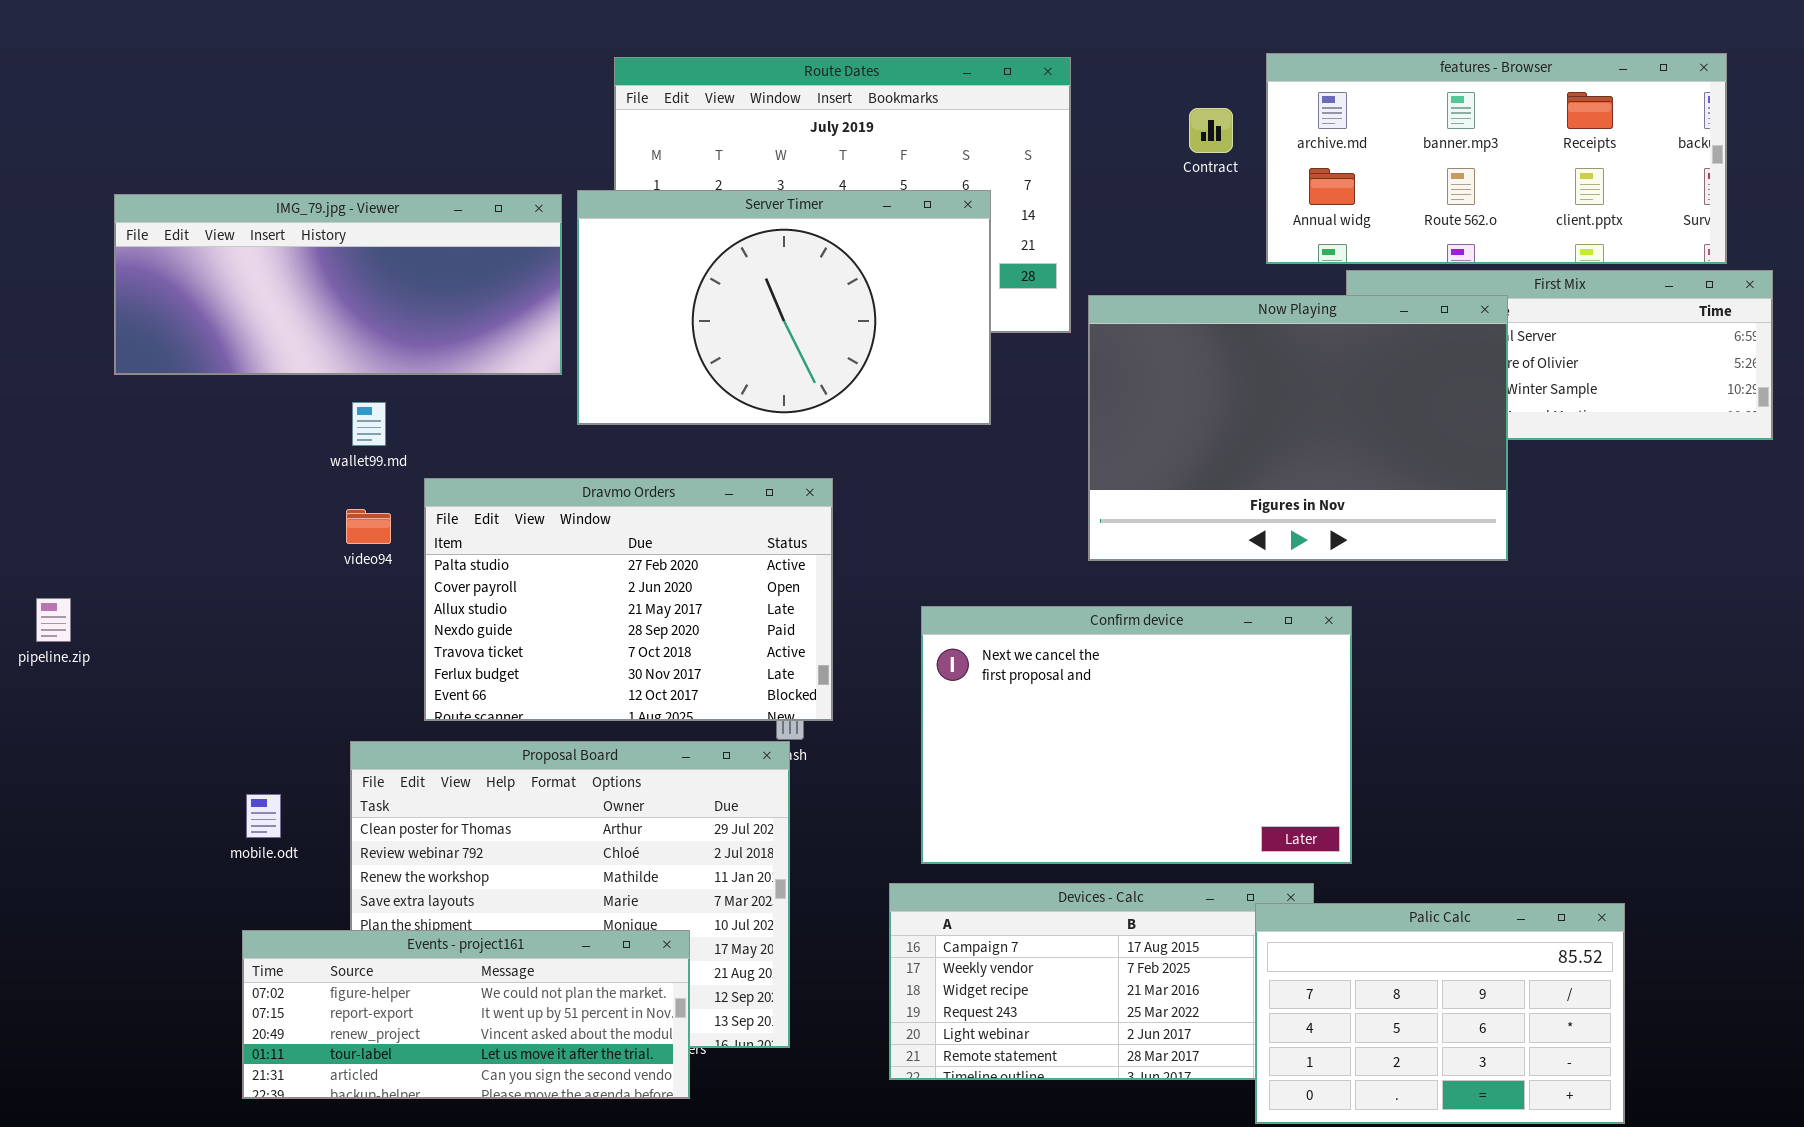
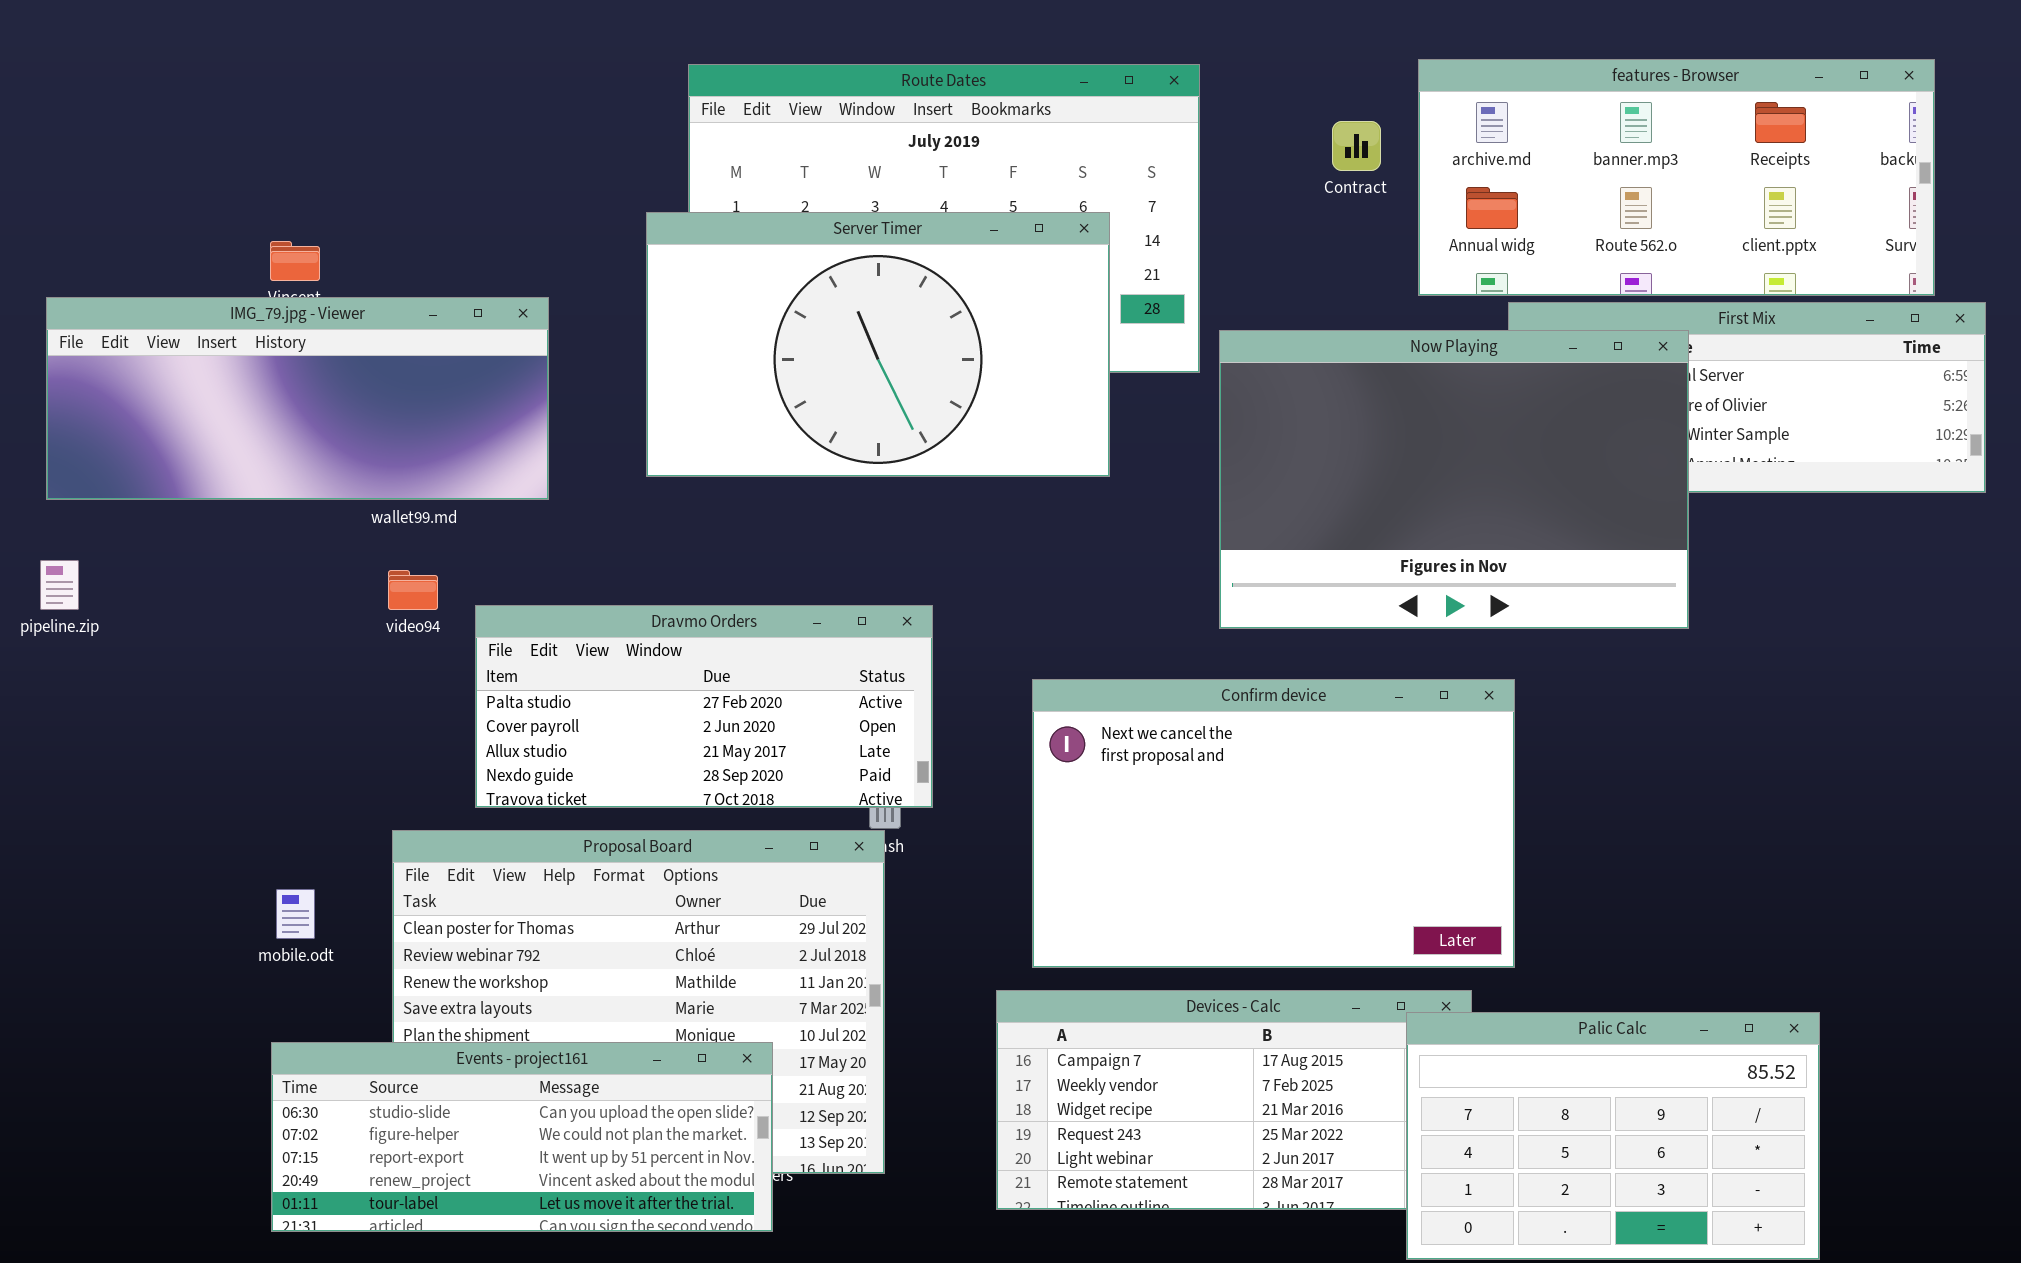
IMG_79.jpg - Viewer: [114,194,562,375] -> [46,297,549,500], moved
Dravmo Orders: [424,478,833,721] -> [475,605,933,808], resized
pipeline.zip: [36,598,71,642] -> [40,560,79,610], moved
Events - project161: [242,930,690,1099] -> [271,1042,773,1232], scrolled up 1 row

